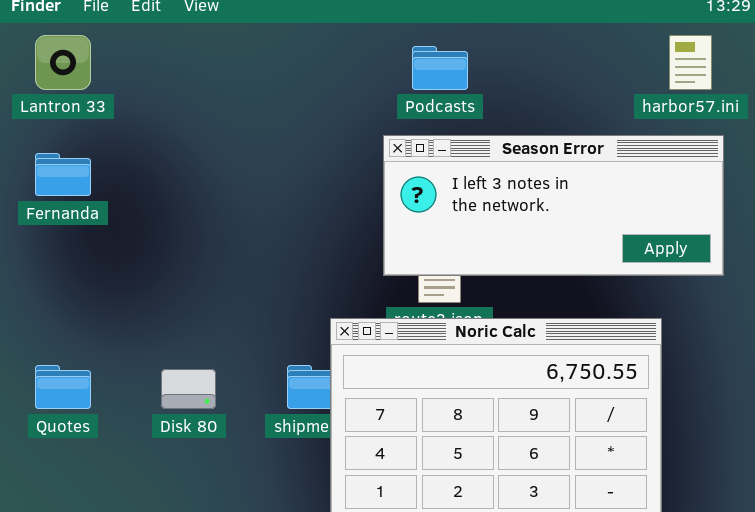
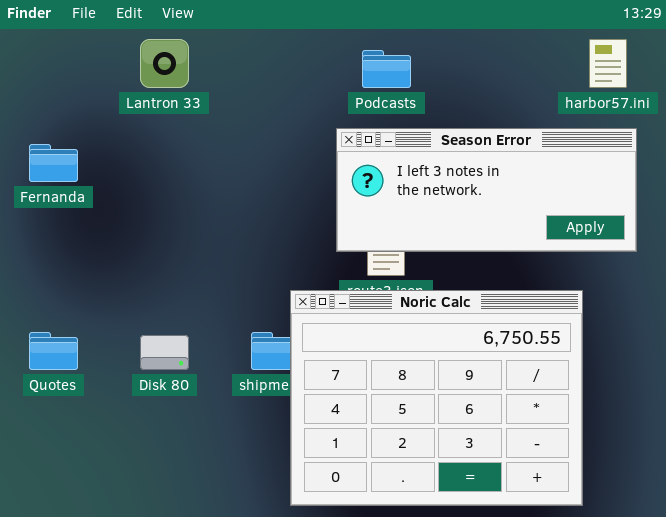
Lantron 33: [35,35,91,90] -> [140,39,189,88], moved

